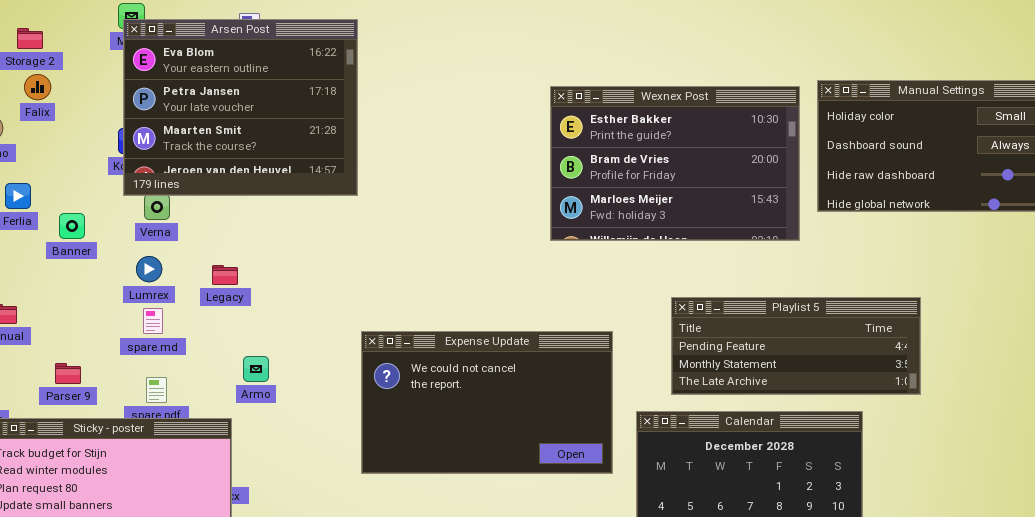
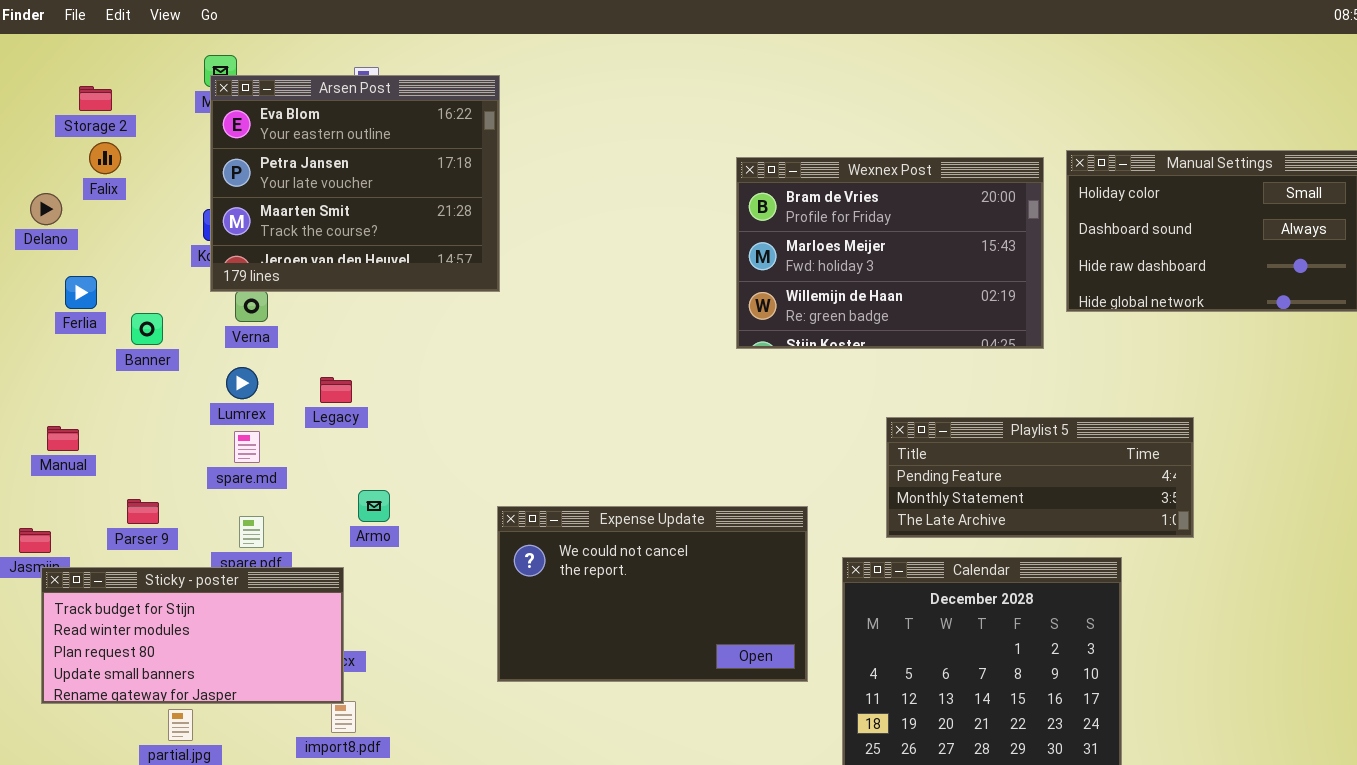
Wexnex Post: [550,86,800,241] -> [736,157,1044,349], scrolled down 1 row
Expense Update: [361,331,613,474] -> [497,506,808,682], moved

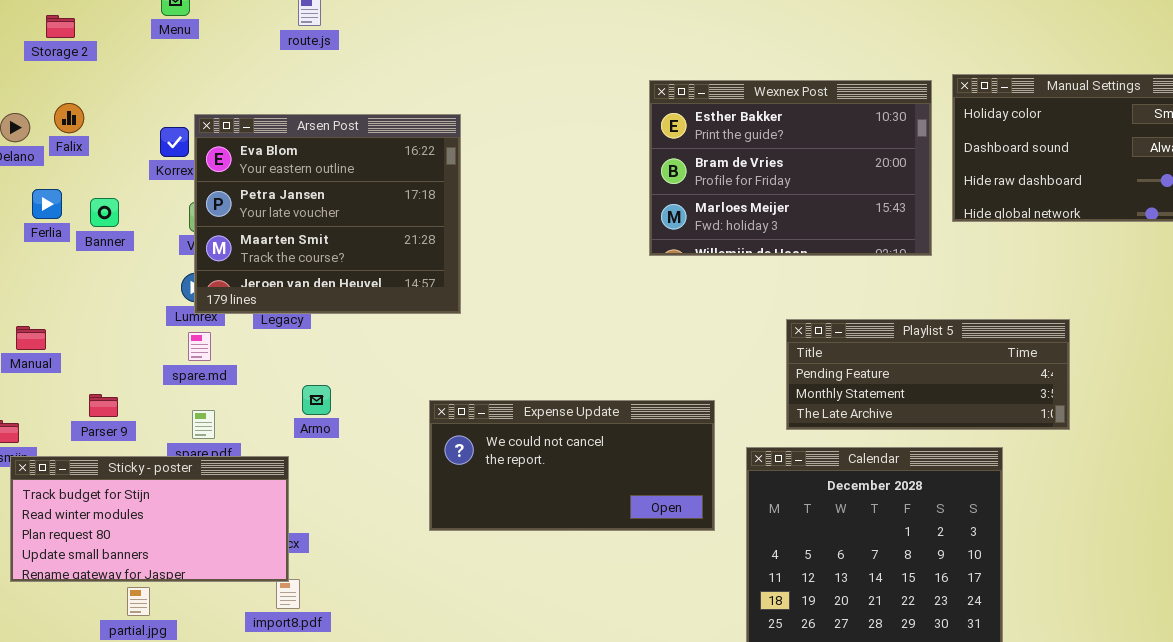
Arsen Post: [210,75,500,292] -> [194,114,461,314], moved
Falix: [89,142,121,174] -> [54,103,84,133], moved
Wexnex Post: [736,157,1044,349] -> [649,80,932,256], scrolled up 1 row
Banner: [131,313,163,345] -> [90,198,119,227], moved
Expense Update: [497,506,808,682] -> [429,400,715,531], resized

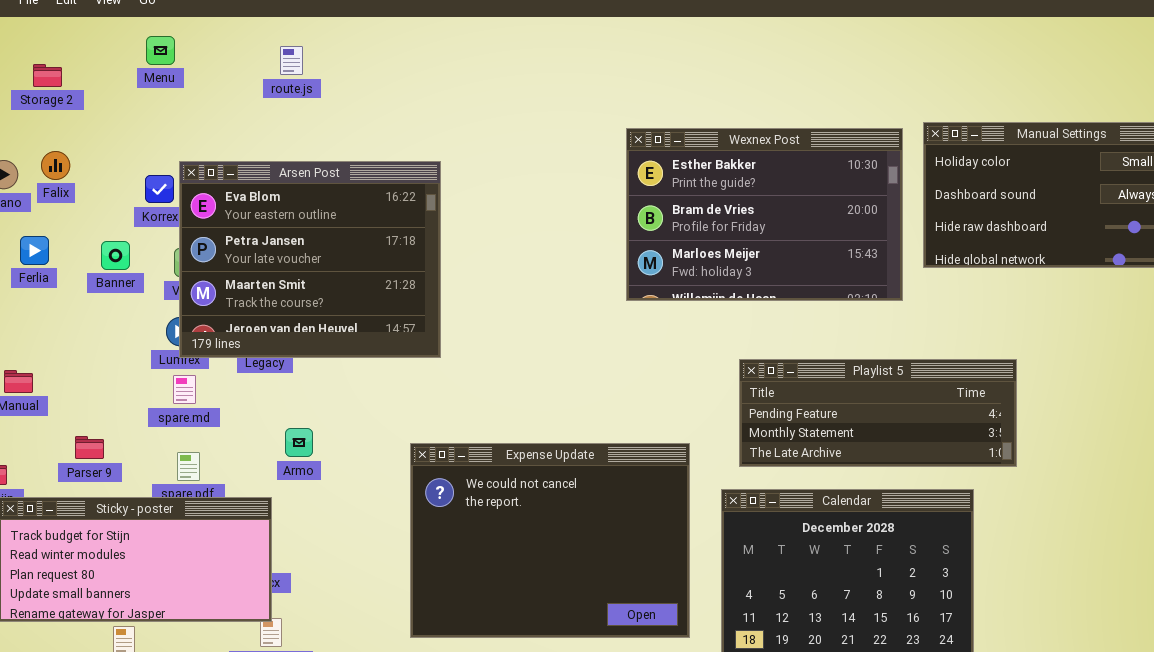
Banner: [90,198,119,227] -> [101,241,130,270], moved
Playlist 5: [786,319,1070,430] -> [739,359,1017,467], moved
Expense Update: [429,400,715,531] -> [410,443,690,638], resized

